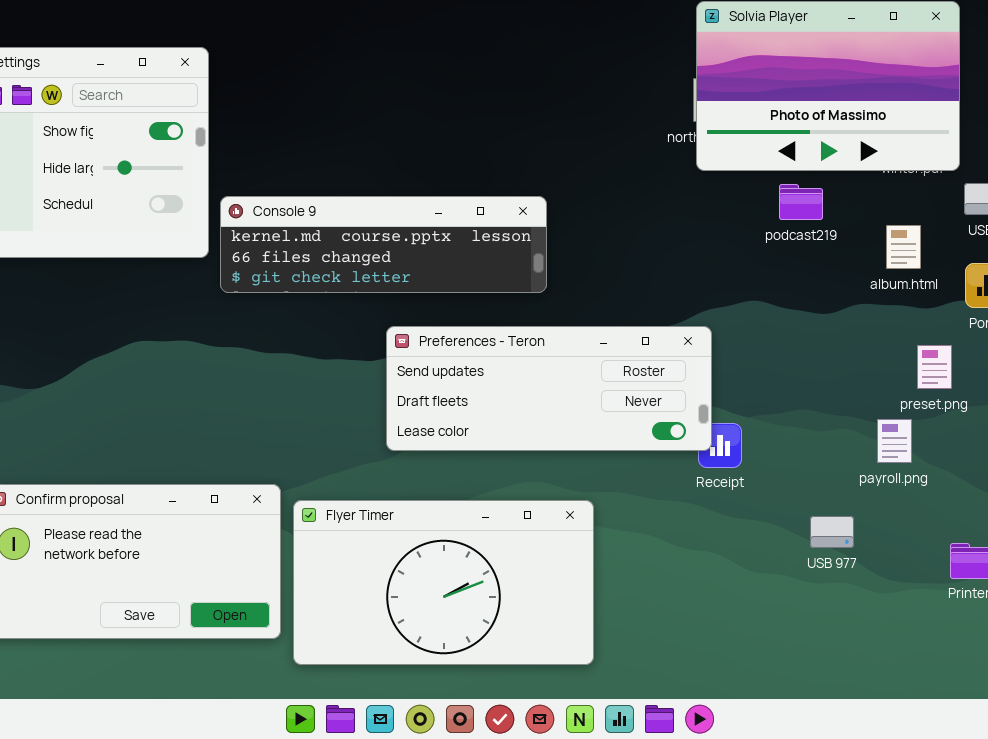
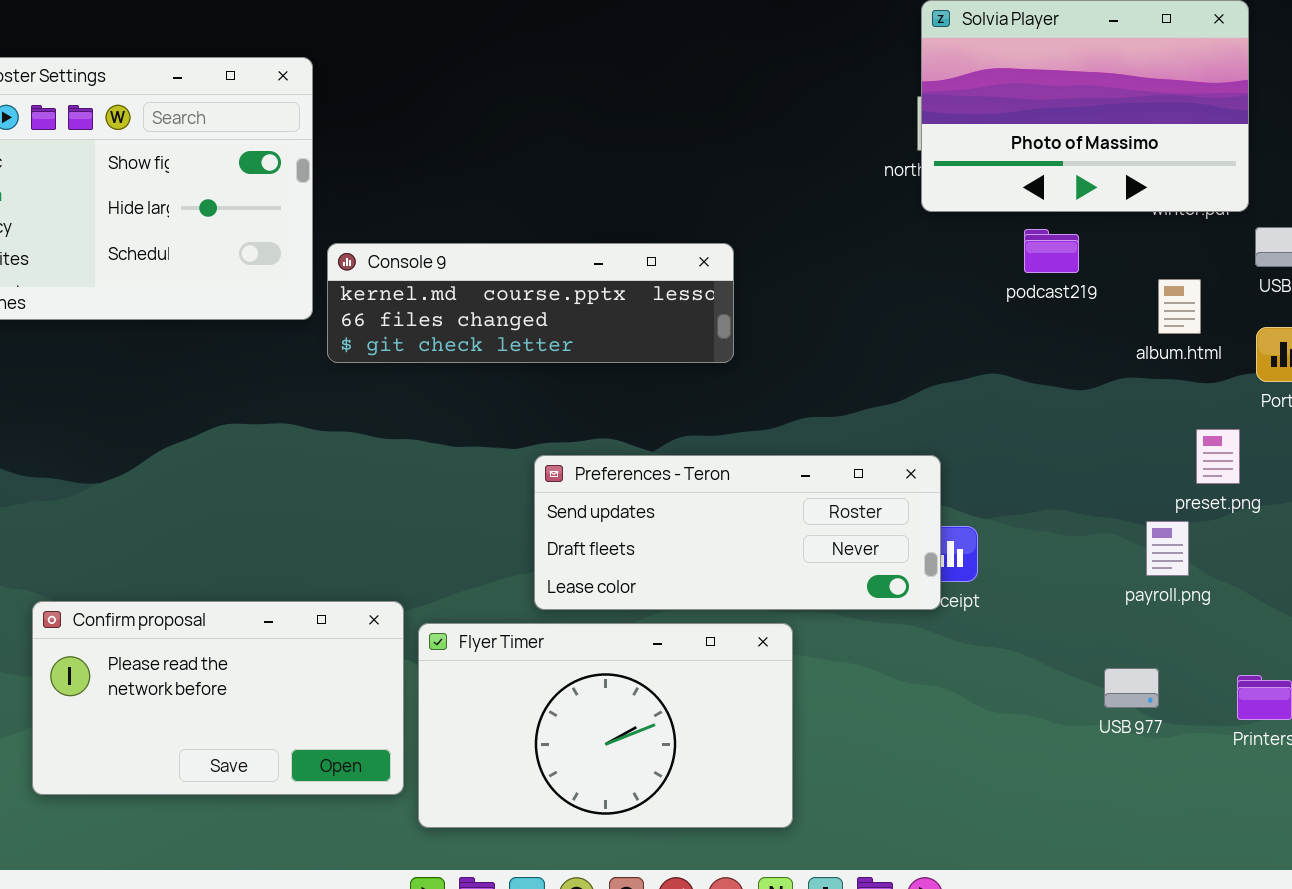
Preferences - Teron: [386,326,712,451] -> [534,455,941,610], moved
USB 977: [810,516,854,548] -> [1104,668,1159,708], moved

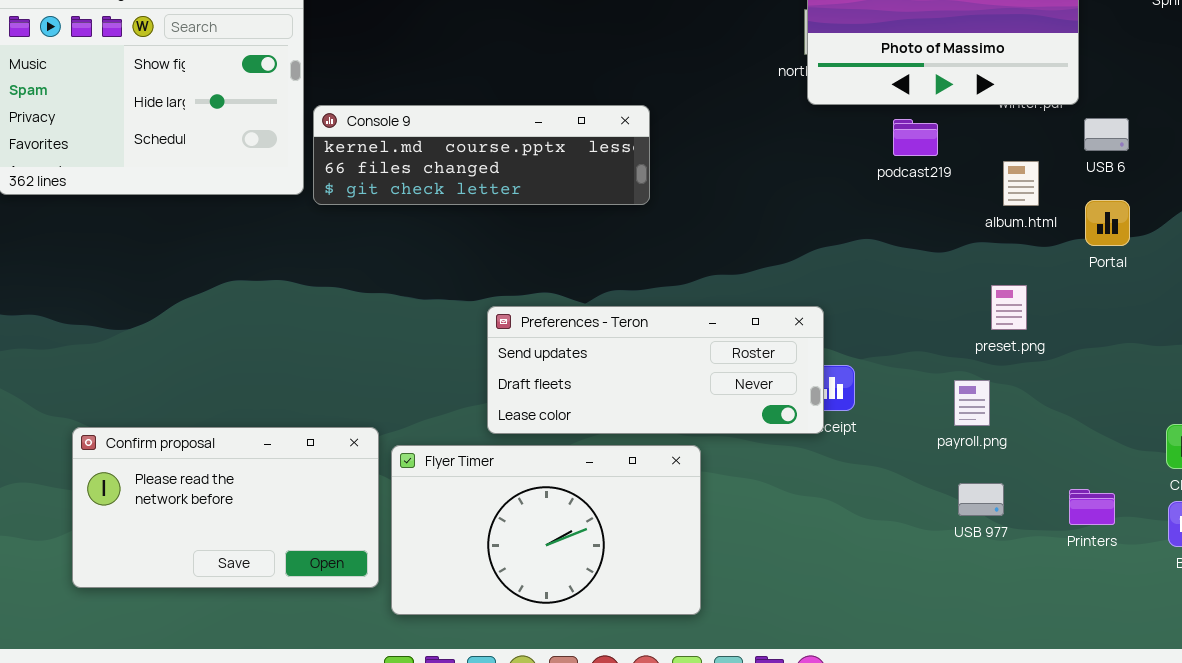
Console 9: [327,243,734,363] -> [313,105,650,205], moved
preset.png: [1196,429,1240,484] -> [991,285,1027,330], moved
payroll.png: [1146,521,1189,576] -> [954,380,990,426], moved

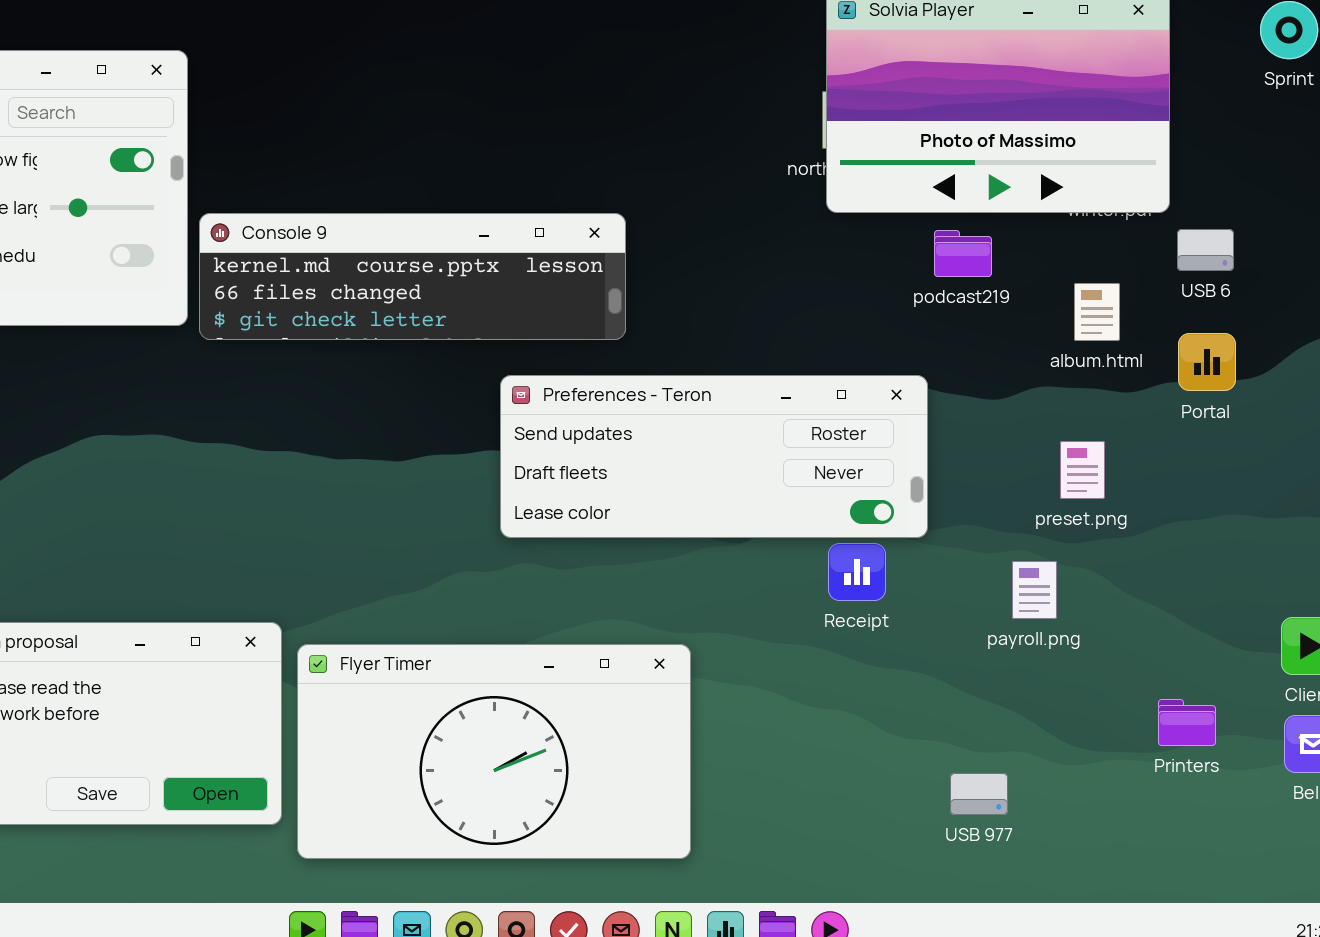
Preferences - Teron: [487,306,824,434] -> [500,375,928,538], moved
USB 977: [958,483,1004,516] -> [950,773,1008,815], moved

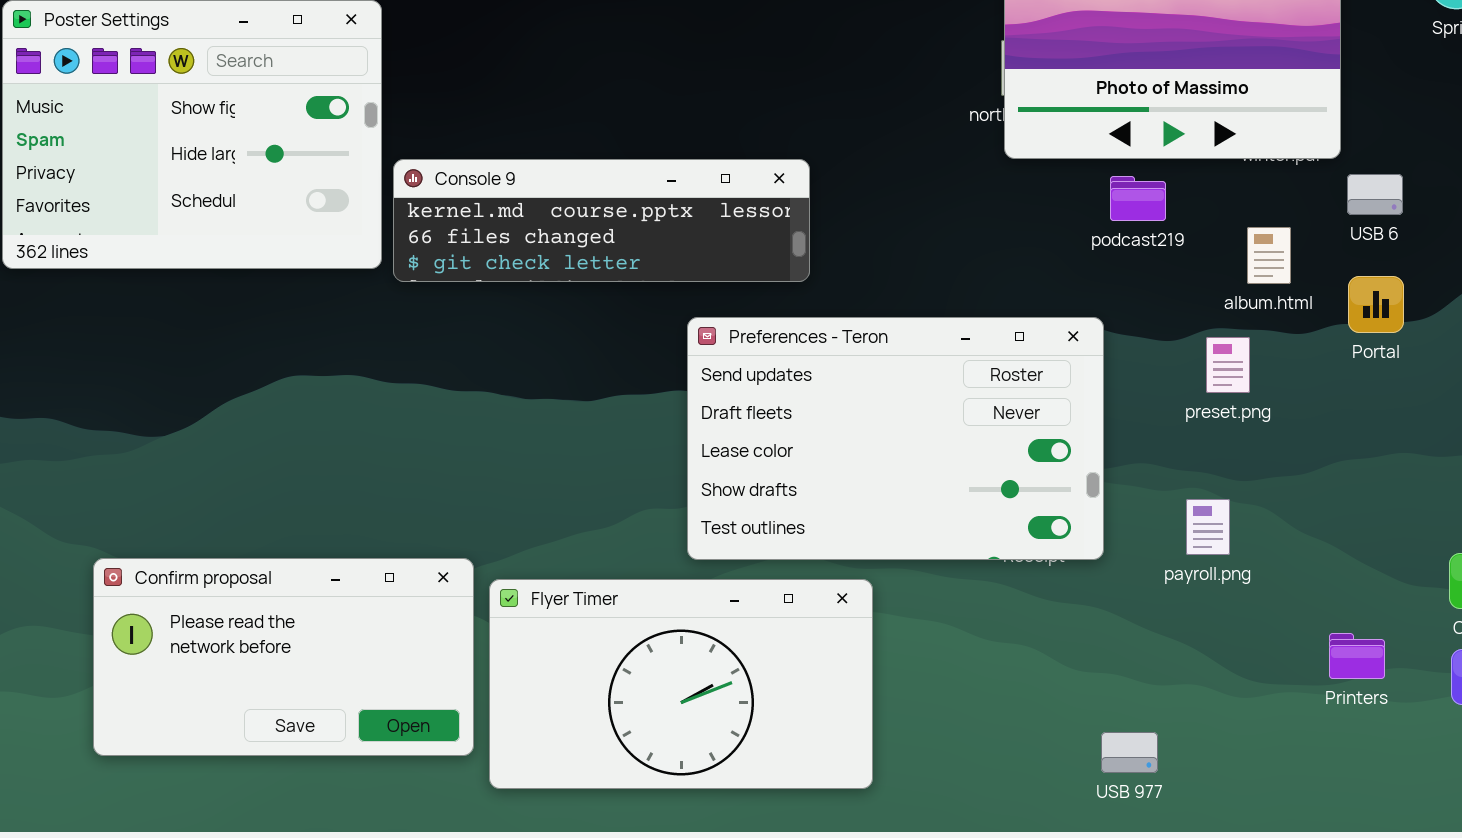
Preferences - Teron: [500,375,928,538] -> [687,317,1104,560], resized
preset.png: [1060,441,1105,499] -> [1206,337,1250,393], moved
USB 977: [950,773,1008,815] -> [1101,732,1158,773], moved

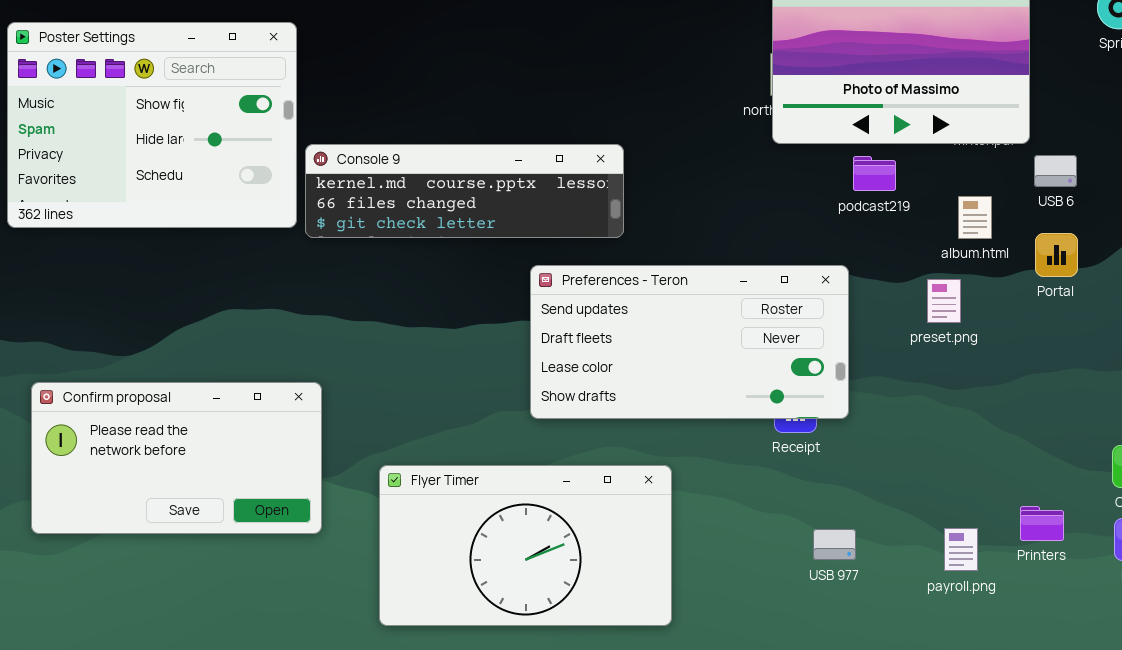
Preferences - Teron: [687,317,1104,560] -> [530,265,849,419], resized
payroll.png: [1186,499,1230,555] -> [944,528,978,571], moved
Confirm proposal: [93,558,474,756] -> [31,382,322,534], moved
USB 977: [1101,732,1158,773] -> [813,529,856,560], moved

